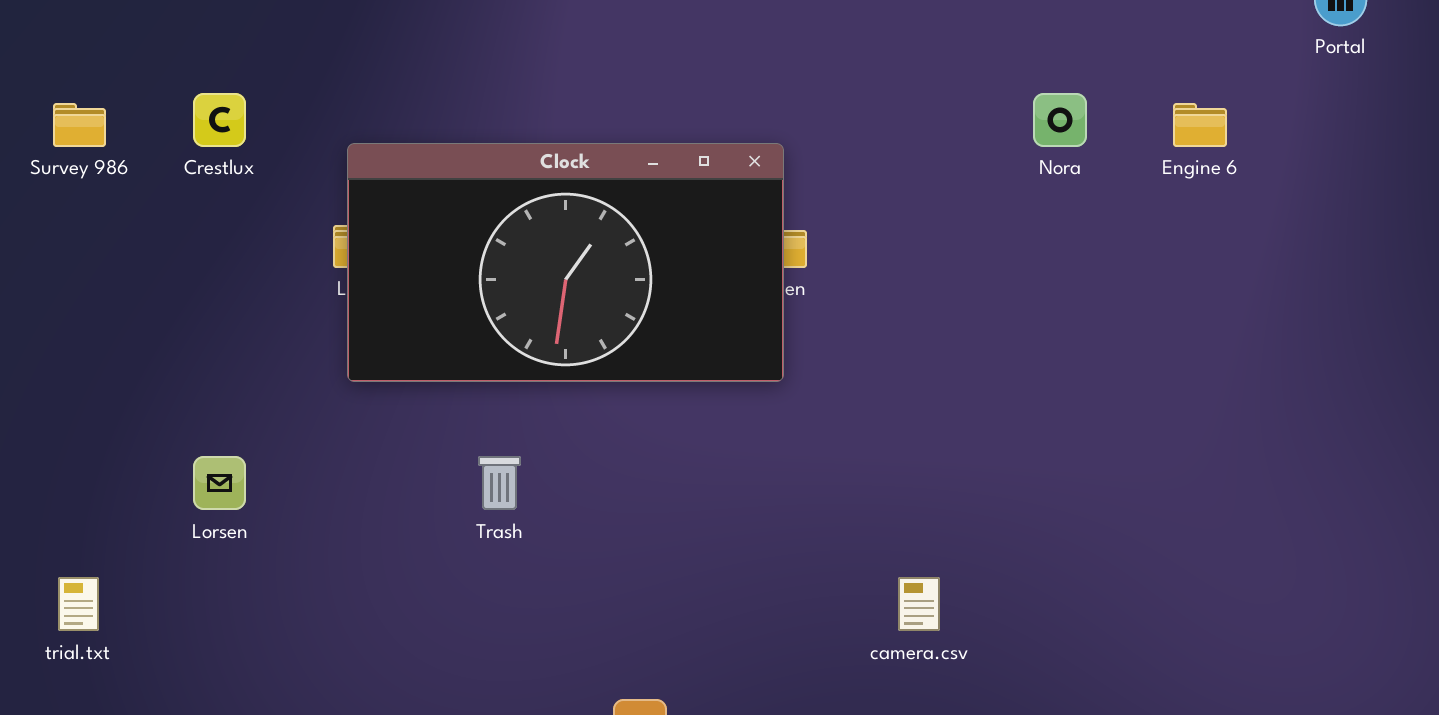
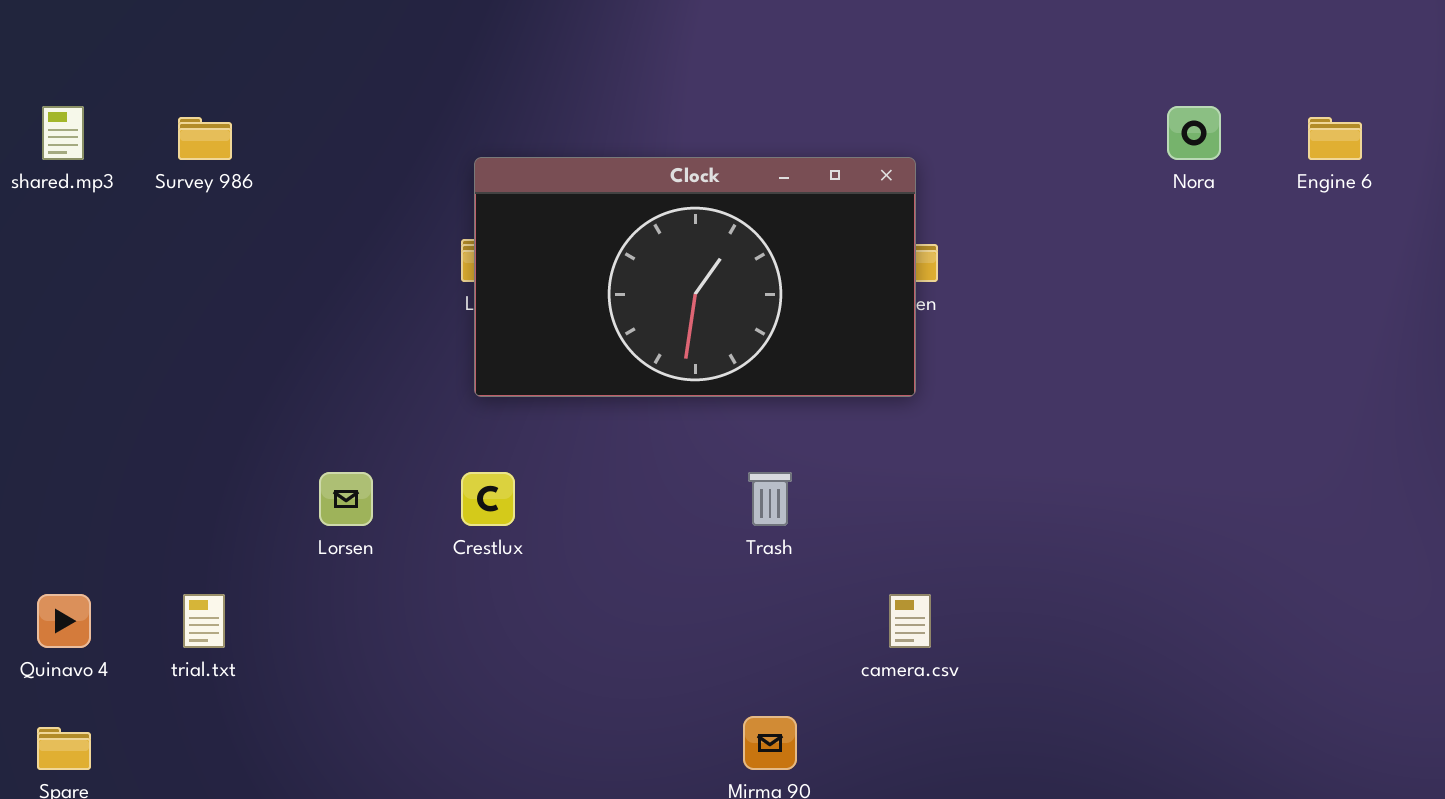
Crestlux: [193,93,246,147] -> [461,472,515,526], moved
Trash: [478,456,521,510] -> [748,472,792,526], moved
camera.csv: [898,577,940,631] -> [889,594,931,648], moved

